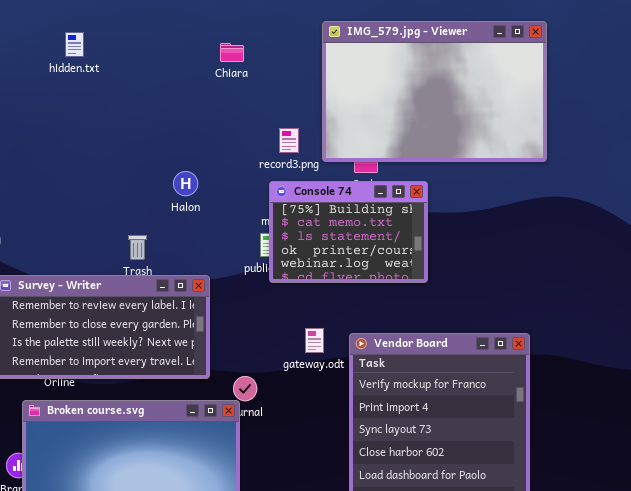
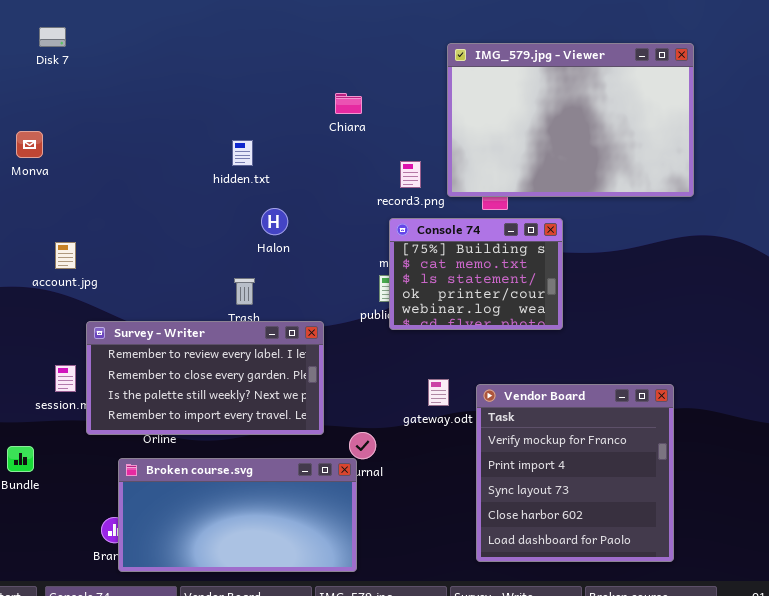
hidden.txt: [65,32,84,57] -> [232,140,253,166], moved
Chiara: [220,43,244,62] -> [335,93,362,114], moved
Halon: [173,171,198,196] -> [261,208,288,235], moved

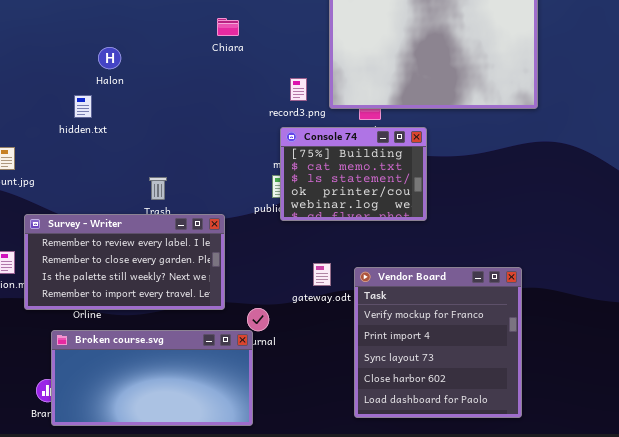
Chiara: [335,93,362,114] -> [217,18,239,36], moved
hidden.txt: [232,140,253,166] -> [74,95,92,118], moved
Halon: [261,208,288,235] -> [98,47,121,69], moved

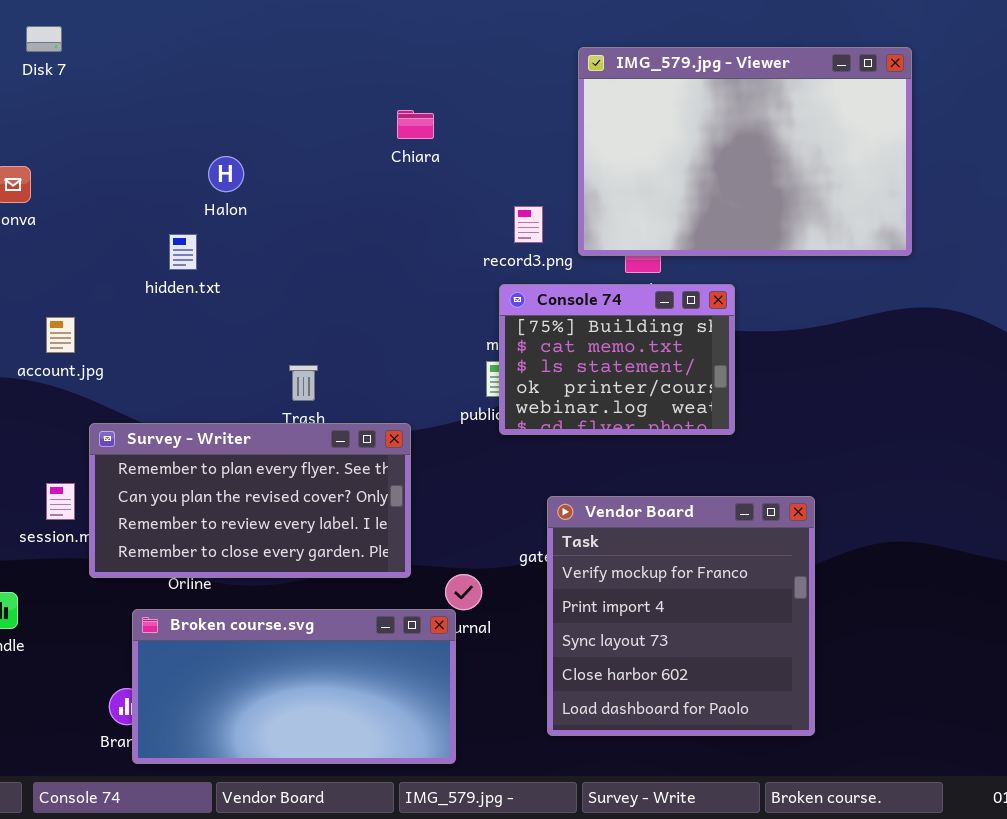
Survey - Writer: [24,214,225,310] -> [89,423,411,578], scrolled up 2 rows
Vendor Board: [354,267,522,418] -> [547,496,815,736], moved

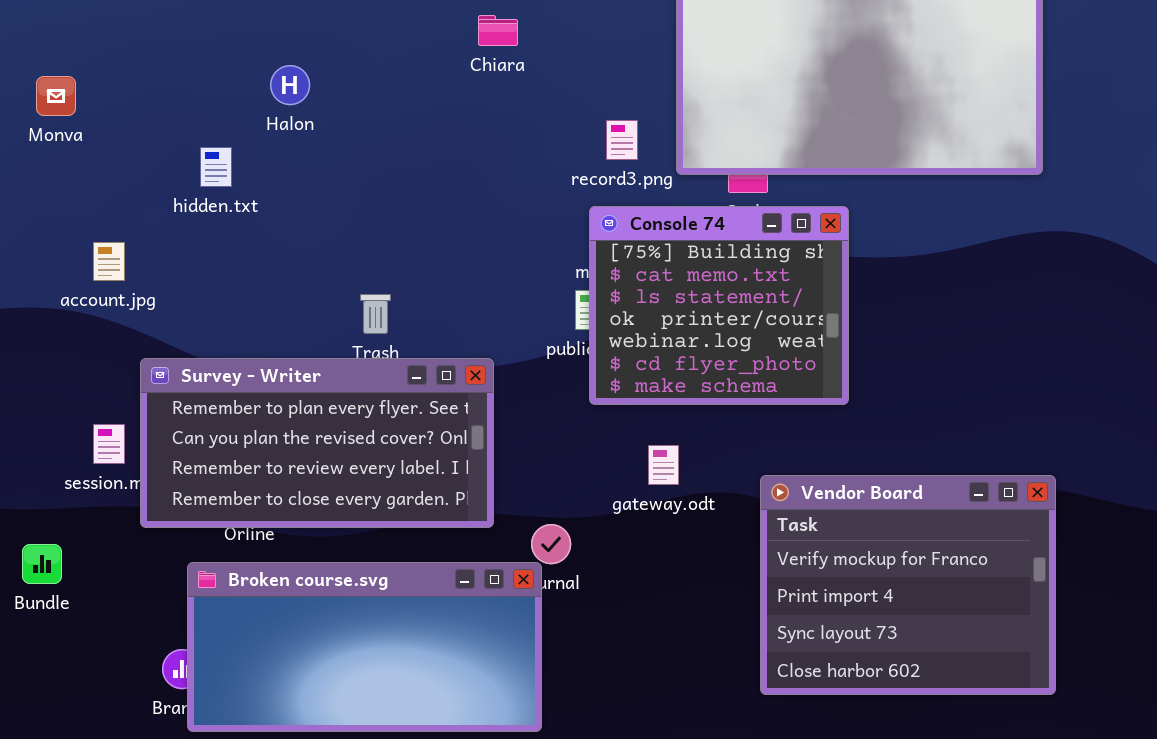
hidden.txt: [169,234,197,270] -> [200,147,232,187], moved
Console 74: [499,284,735,435] -> [589,206,849,405], resized
Vendor Board: [547,496,815,736] -> [760,475,1056,695], moved, resized

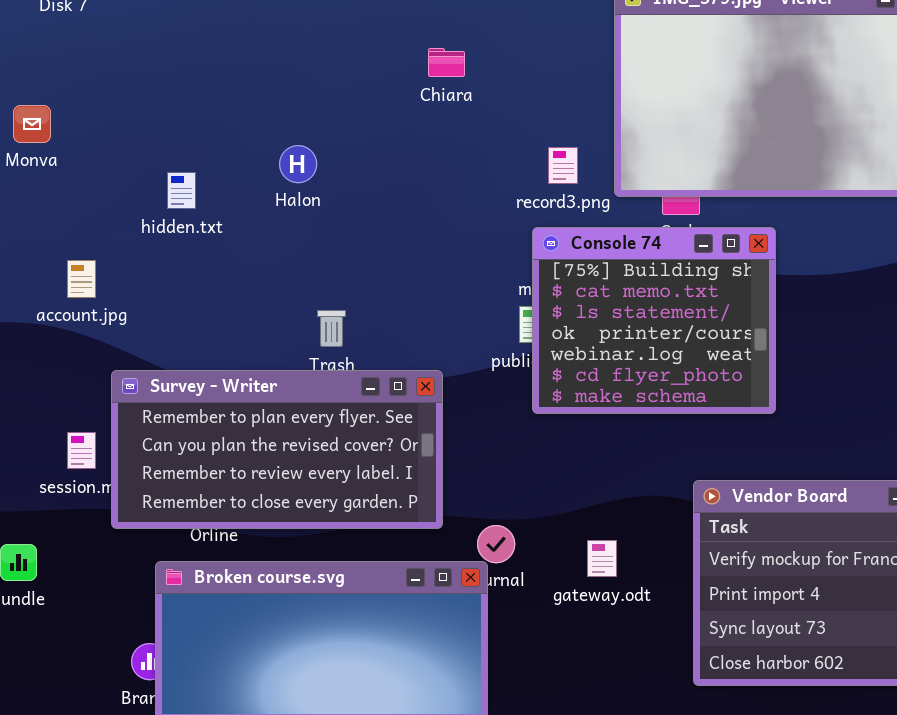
Halon: [270,65,310,105] -> [279,145,317,183], moved
gateway.odt: [648,445,679,485] -> [587,540,617,577], moved

